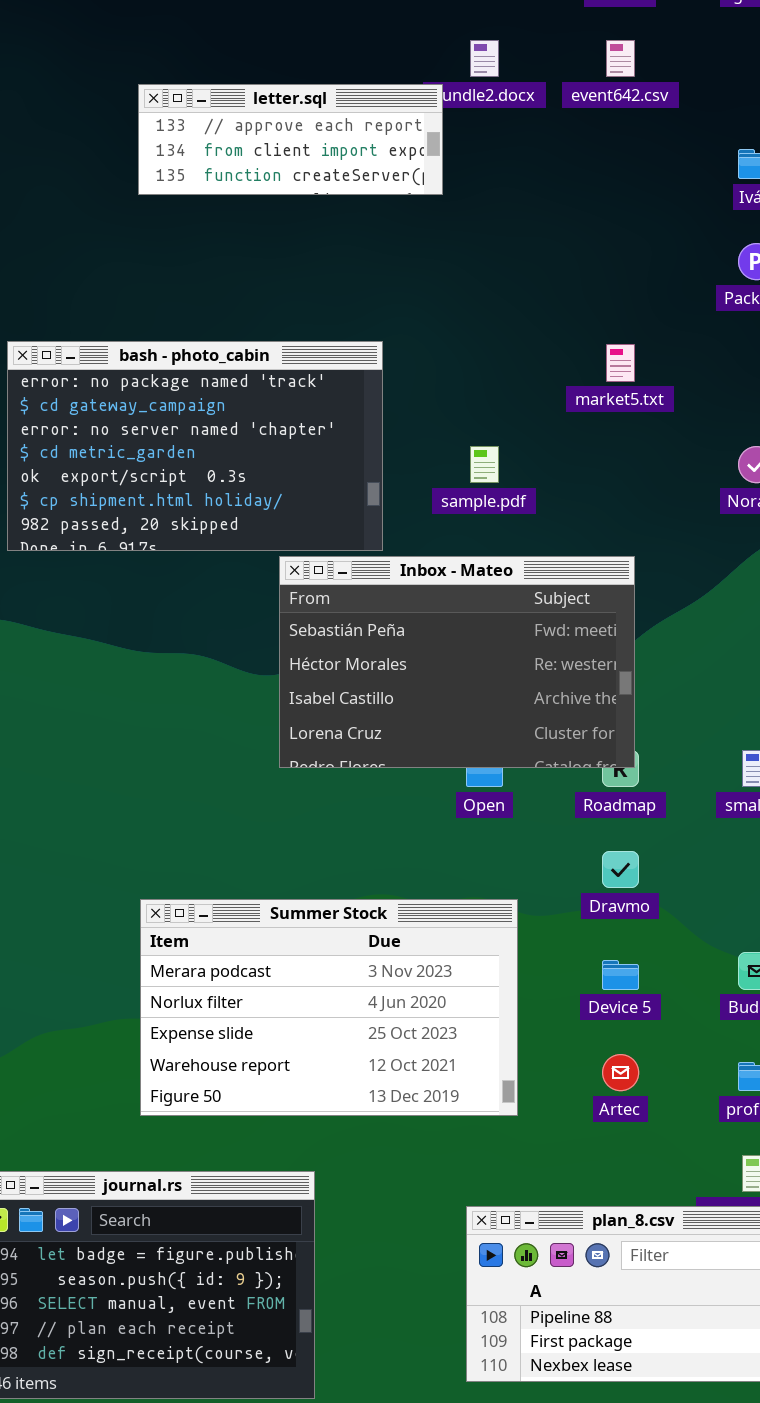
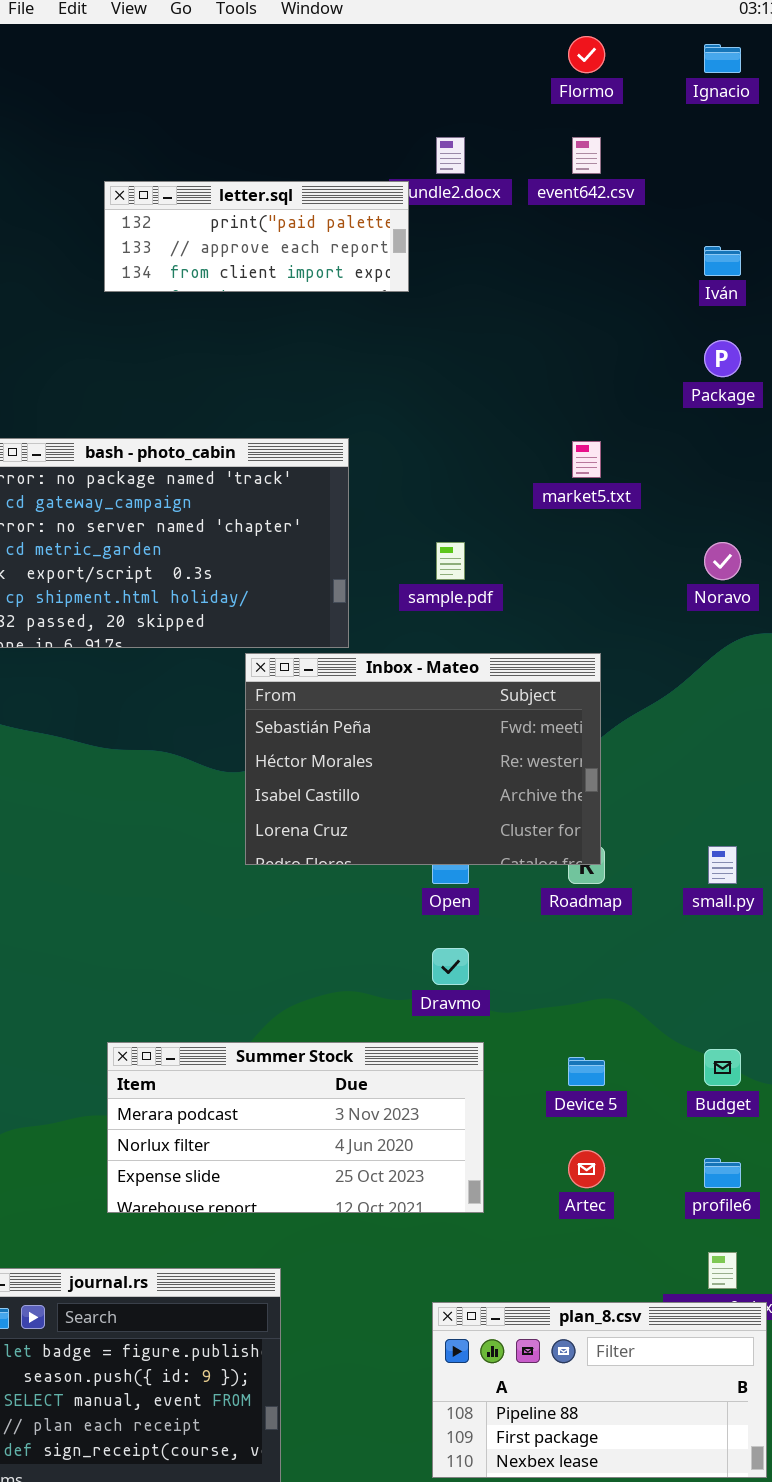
letter.sql: [138,84,443,195] -> [104,181,409,292], scrolled up 1 row
Dravmo: [602,851,639,888] -> [432,948,469,985], moved
Summer Stock: [140,899,518,1116] -> [107,1042,484,1213], resized

